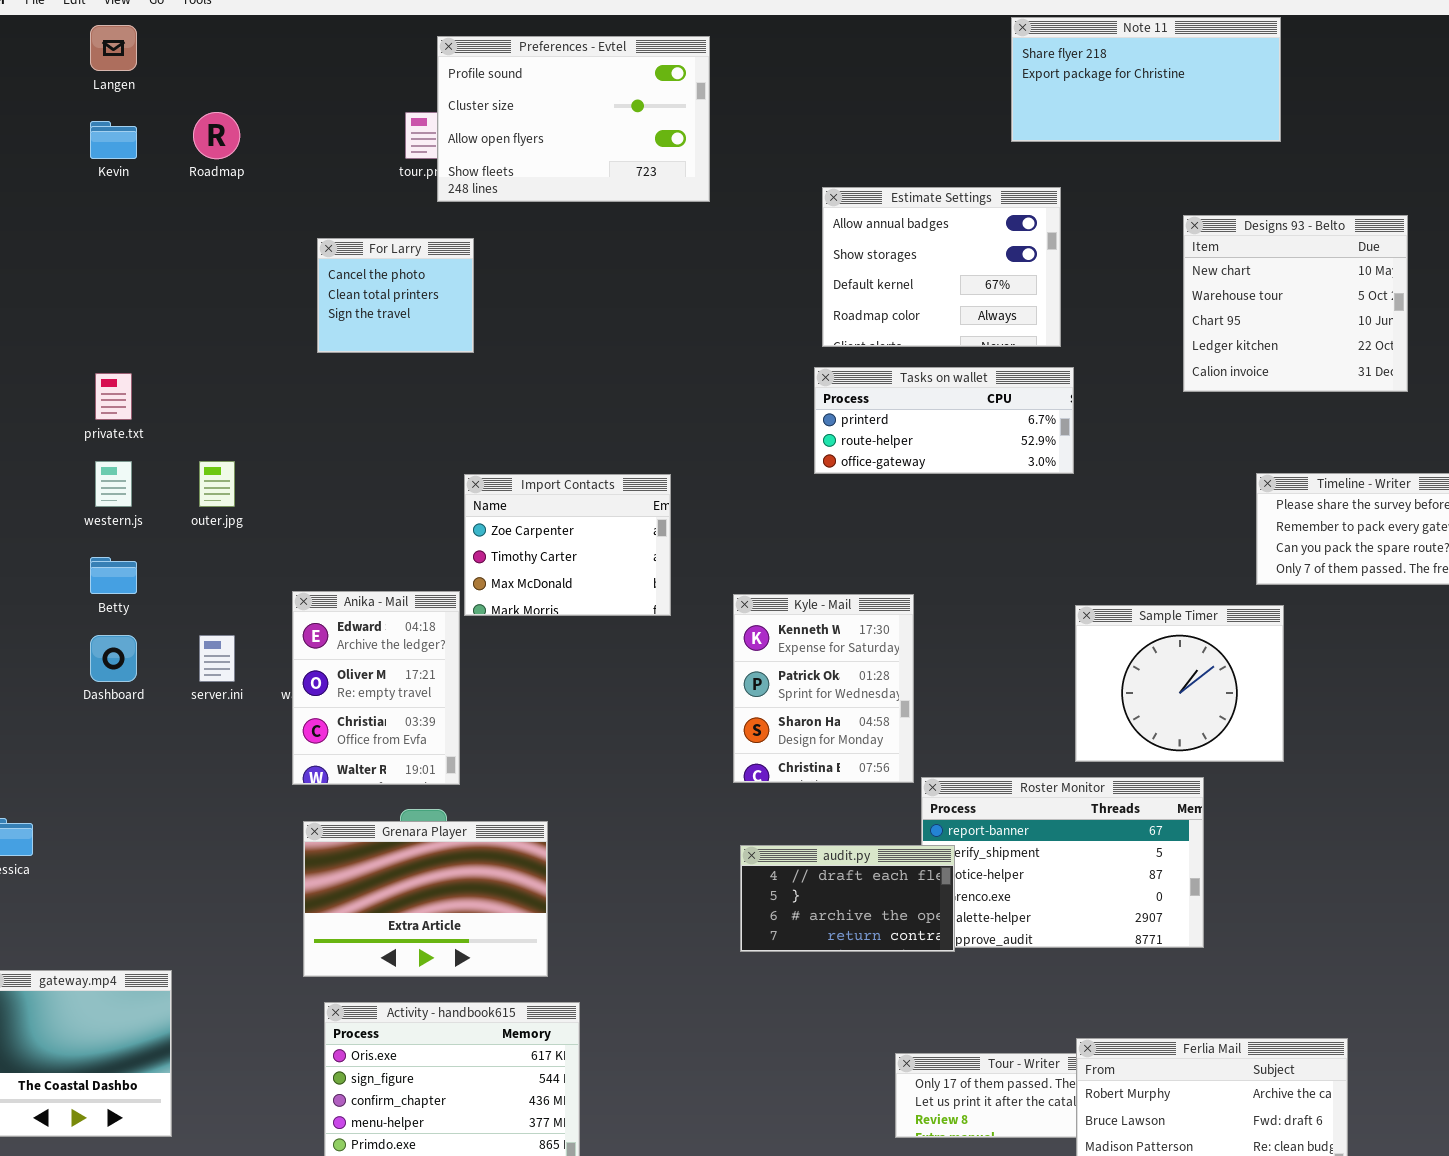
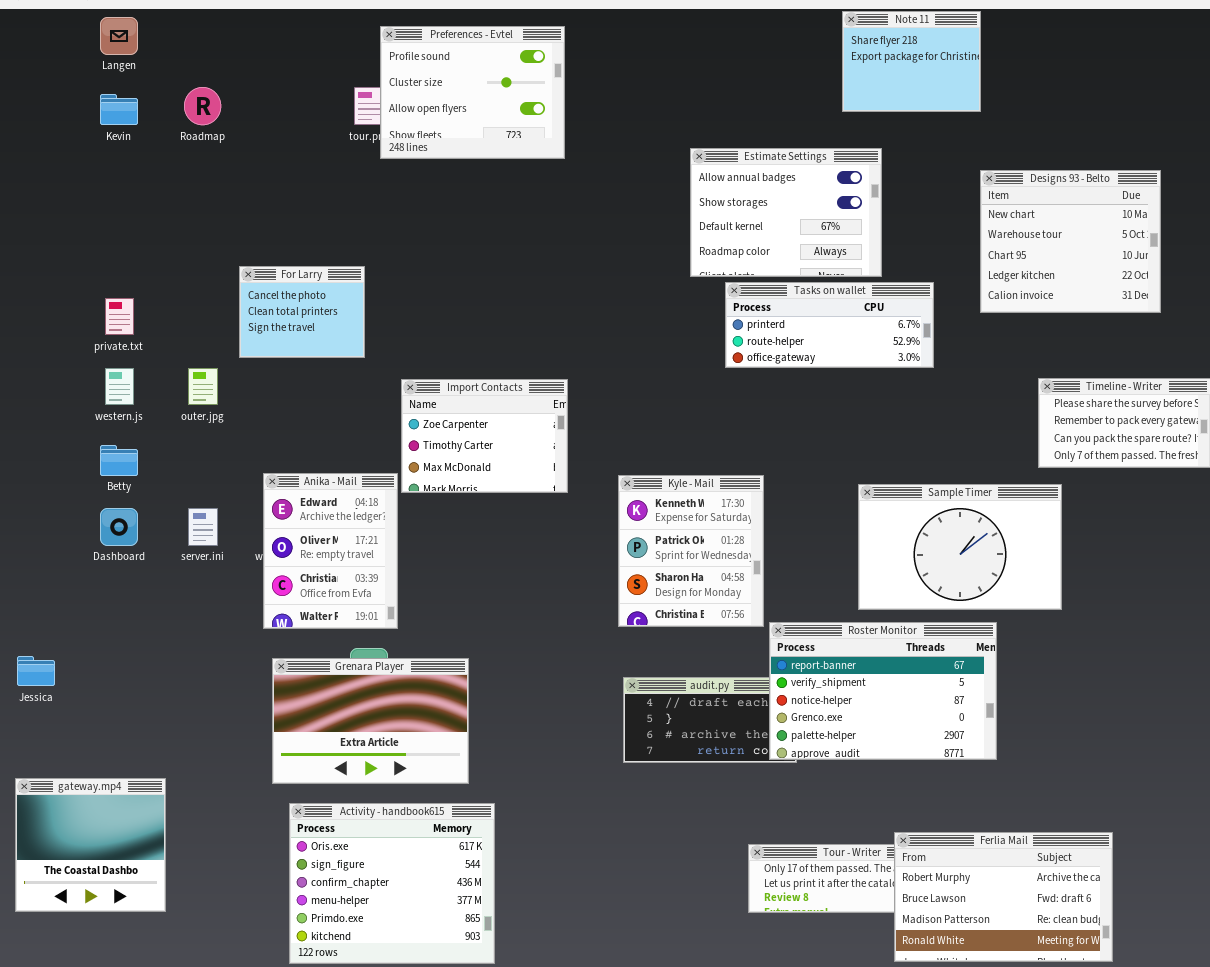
Note 11: [1011,17,1281,142] -> [842,11,981,112], resized
Preferences - Evtel: [437,36,710,202] -> [380,26,565,159], resized
For Larry: [317,238,474,353] -> [239,266,365,358], moved
Tasks on wallet: [814,367,1074,474] -> [725,282,934,368], moved
Sample Timer: [1075,605,1284,762] -> [858,484,1062,610], resized
Roster Monitor: [921,777,1204,948] -> [769,622,997,760], raised

